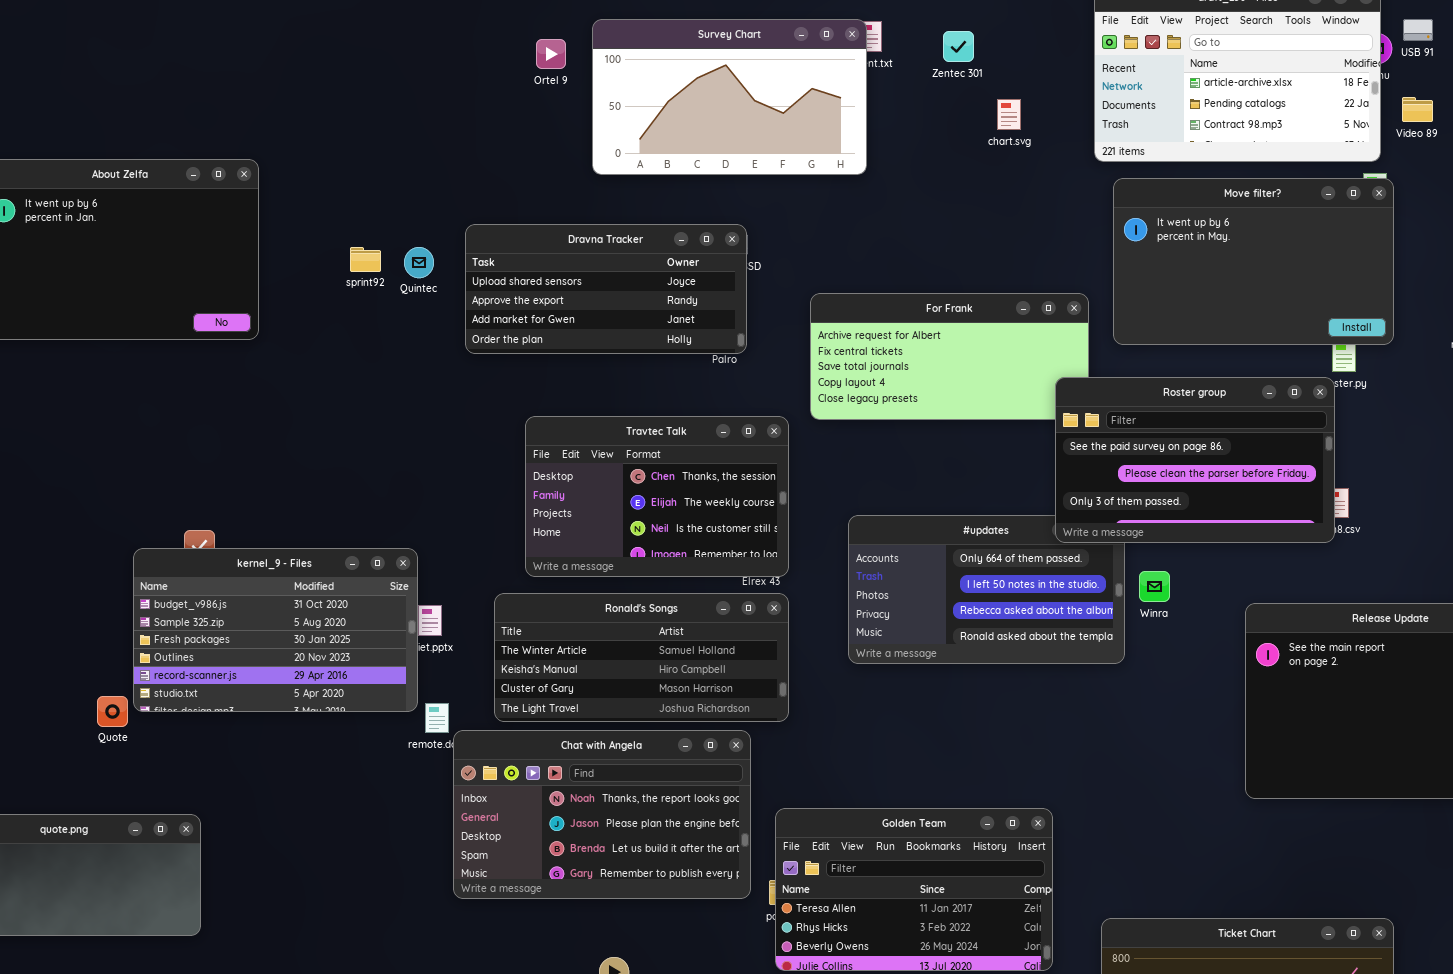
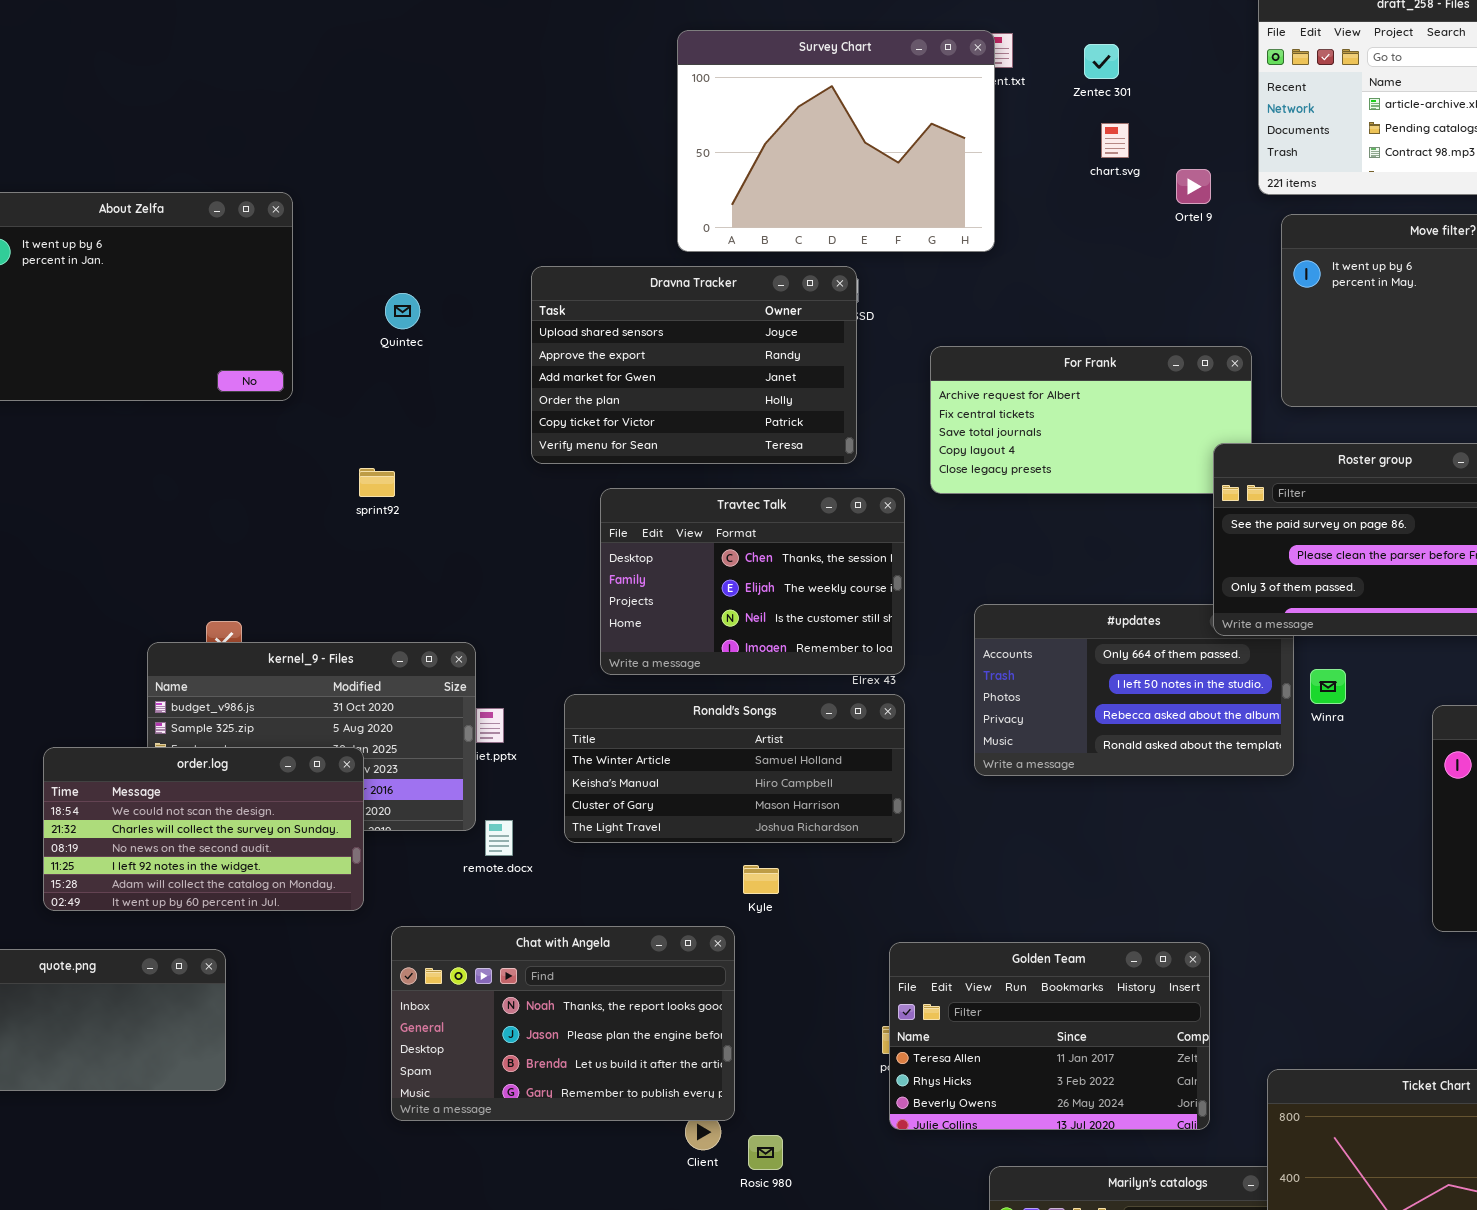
Survey Chart: [592,19,867,175] -> [677,30,995,252], resized
Ortel 9: [536,39,566,69] -> [1176,169,1211,204], moved
chart.svg: [997,99,1021,130] -> [1101,123,1129,158], moved
Dravna Tracker: [465,224,747,354] -> [531,266,857,464], resized
sprint92: [350,247,381,272] -> [359,468,395,497], moved
Quintec: [404,247,434,278] -> [385,293,420,329], moved
order.log: none -> [43,747,364,911], opened
Chat with Angela: [453,730,751,899] -> [391,926,735,1121], moved

